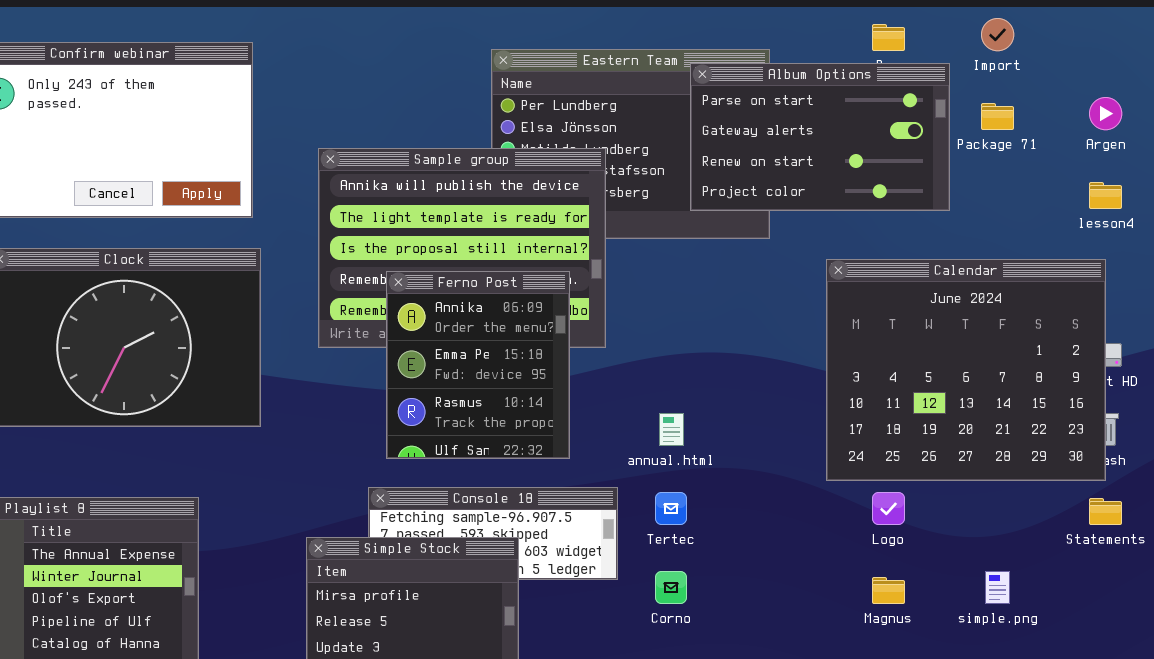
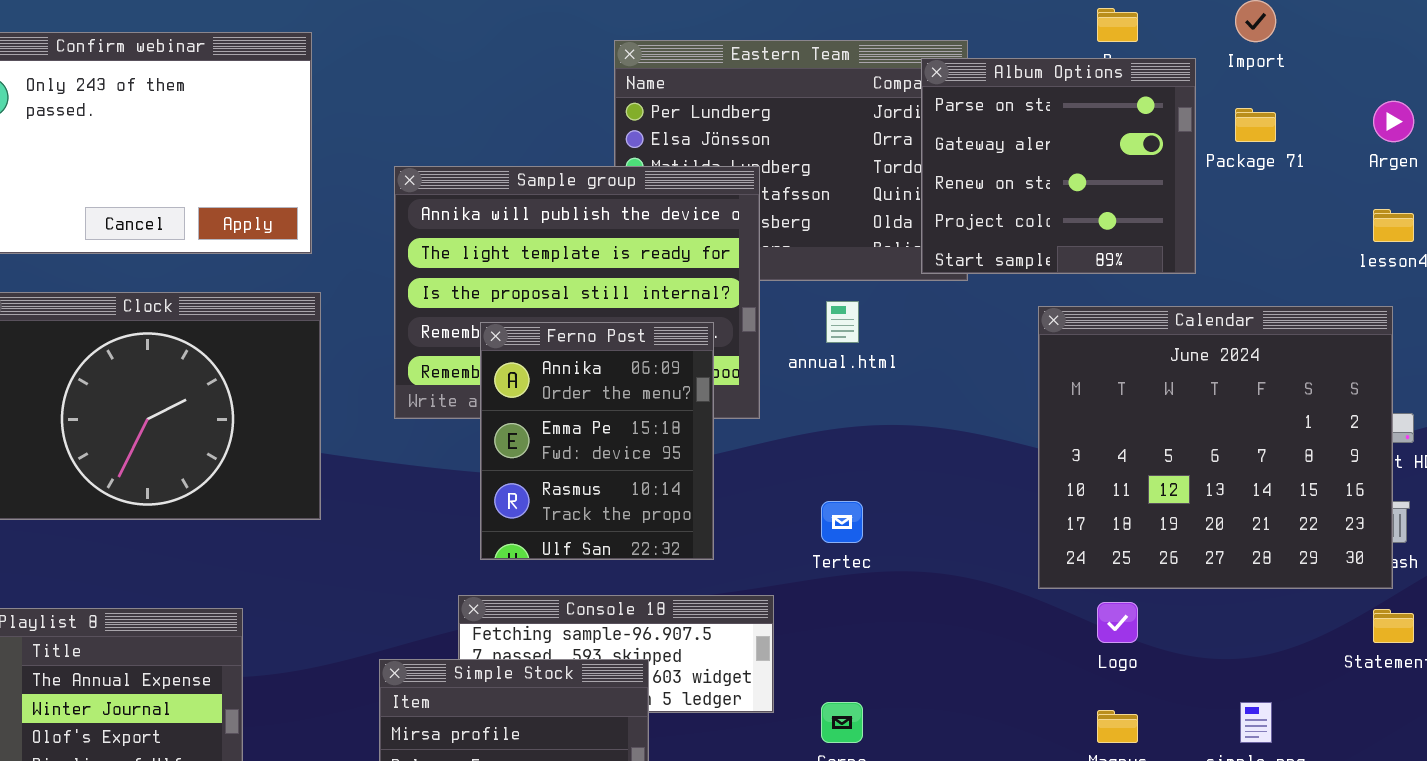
Album Options: [690,63,950,211] -> [921,58,1196,274], resized
annual.html: [659,413,684,446] -> [826,301,859,343], moved
Tertec: [655,492,687,525] -> [821,501,863,543], moved

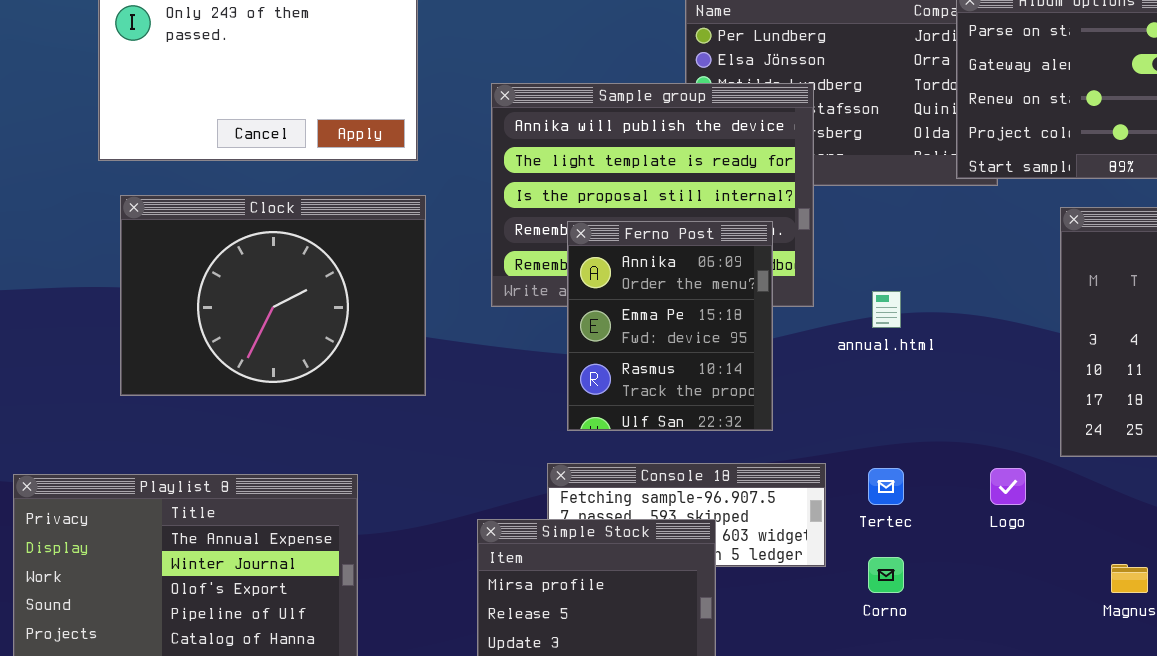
annual.html: [826,301,859,343] -> [872,291,901,328], moved
Tertec: [821,501,863,543] -> [868,468,904,505], moved
Logo: [1097,602,1138,643] -> [990,468,1026,505], moved

